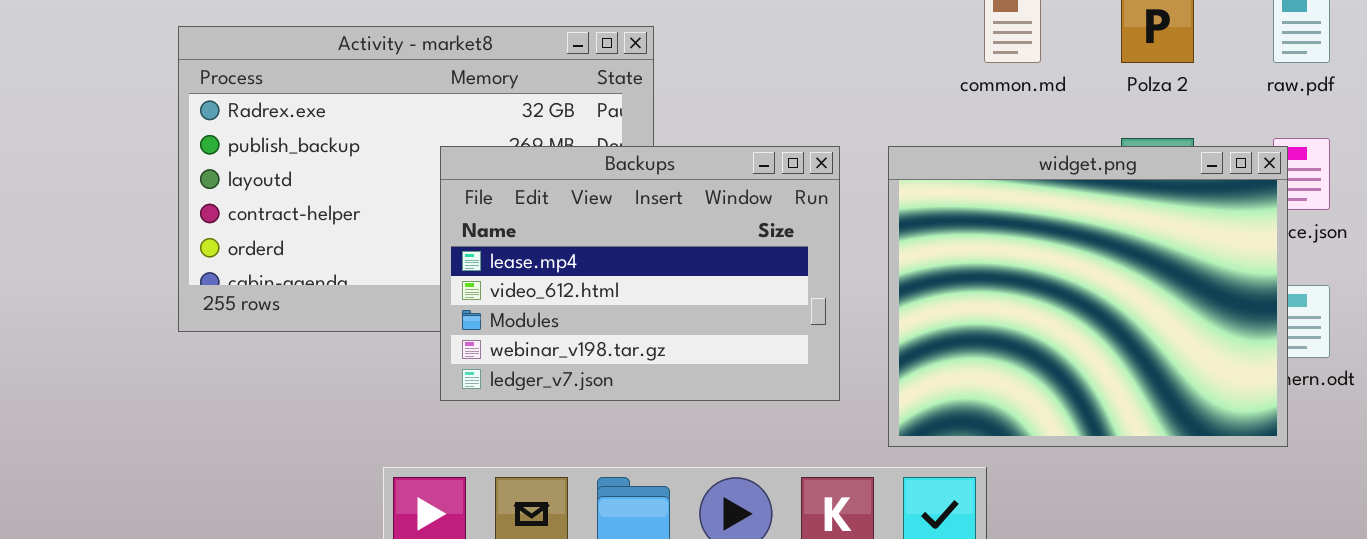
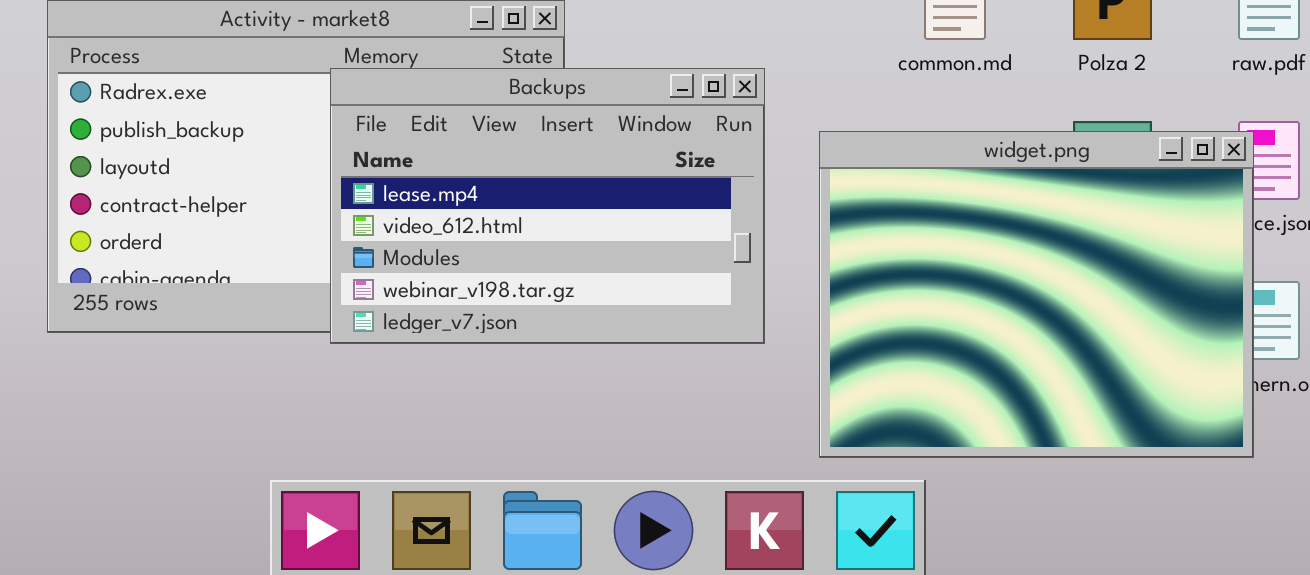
Backups: [440,146,840,401] -> [330,68,765,344], moved

